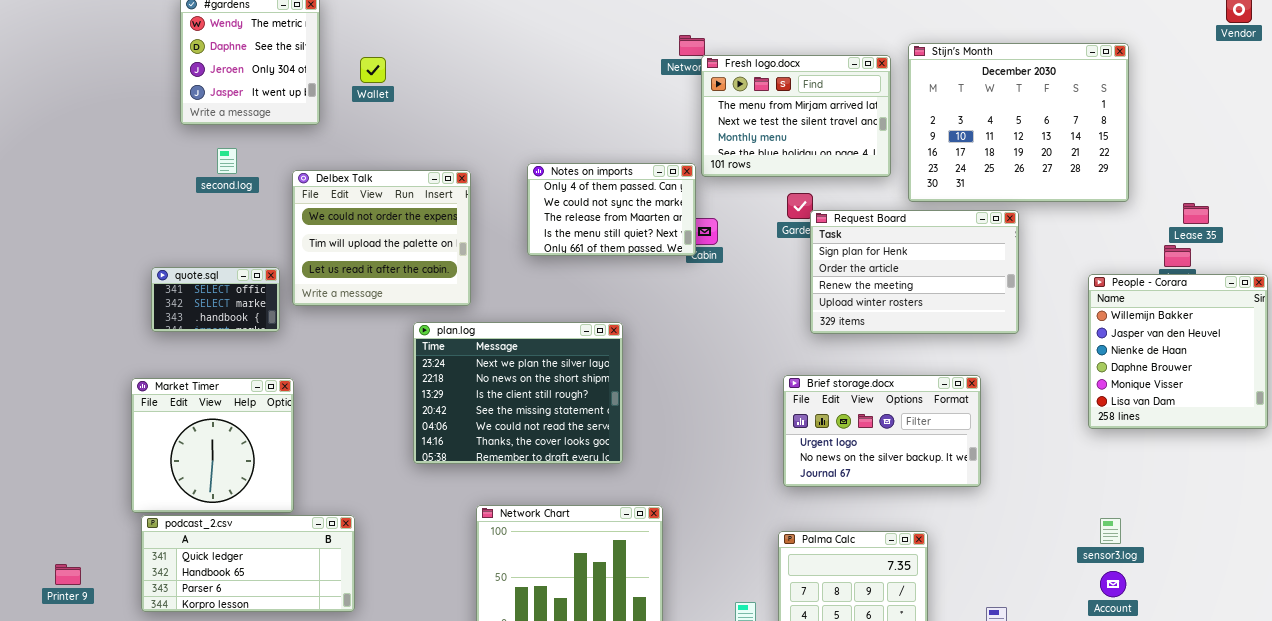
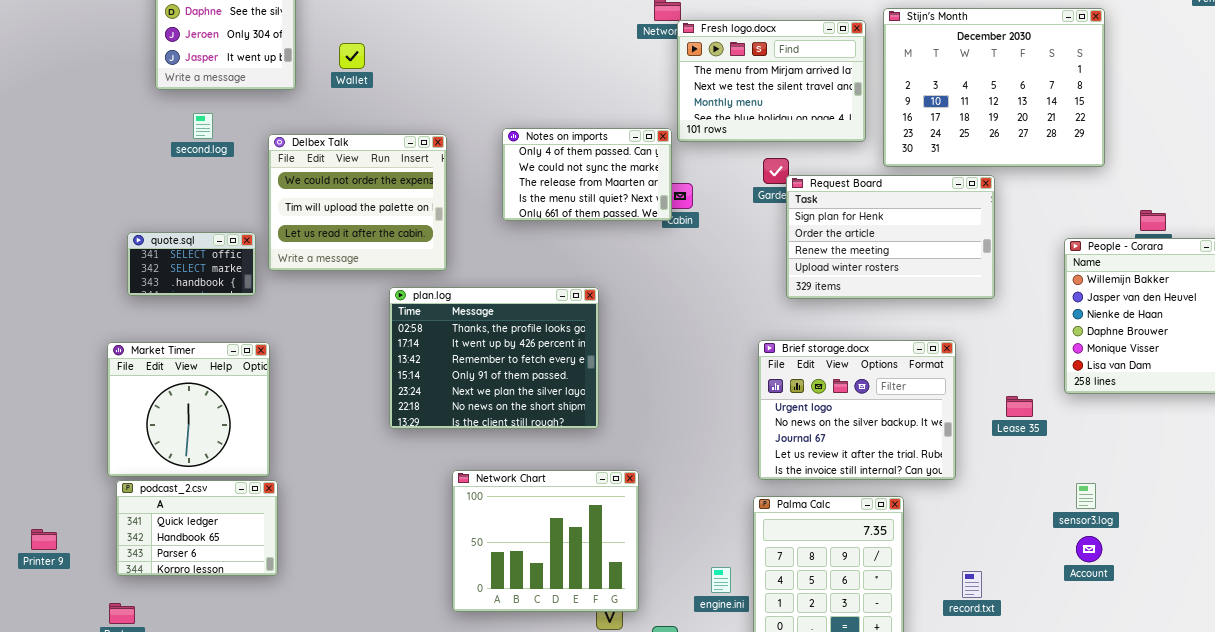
Wallet: [360,57,386,83] -> [339,43,365,69], moved
Lease 35: [1183,203,1209,224] -> [1006,396,1033,417], moved
plan.log: [413,322,623,464] -> [389,287,599,429], scrolled up 4 rows
Brief storage.docx: [783,375,981,487] -> [758,340,956,480], resized
podcast_2.csv: [141,515,355,612] -> [116,480,278,576], resized

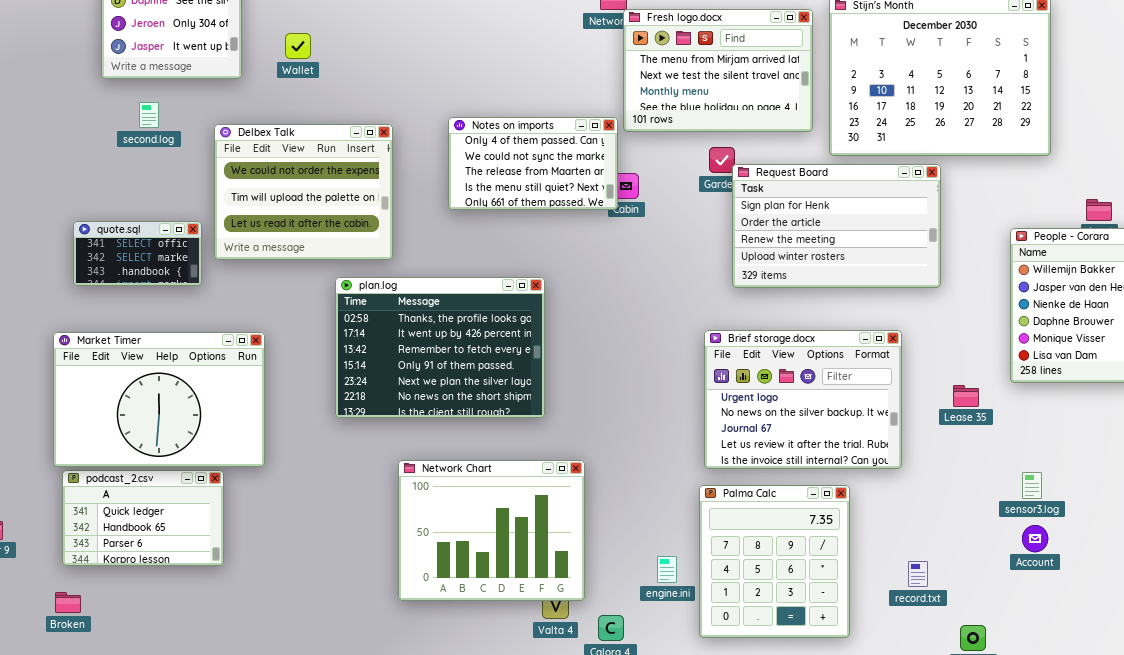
Market Timer: [107,342,270,477] -> [53,332,265,467], resized

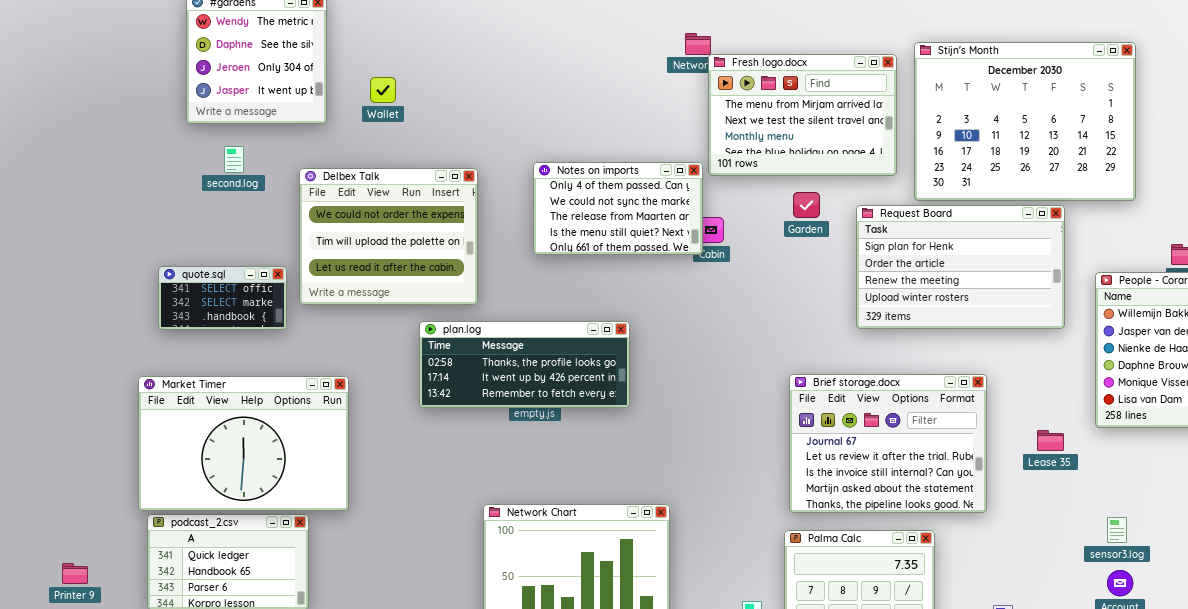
Request Board: [732,164,941,288] -> [856,205,1065,329], moved
plan.log: [335,277,545,418] -> [419,321,630,408], resized
Brief storage.docx: [704,330,902,469] -> [789,374,987,513], scrolled down 2 rows

